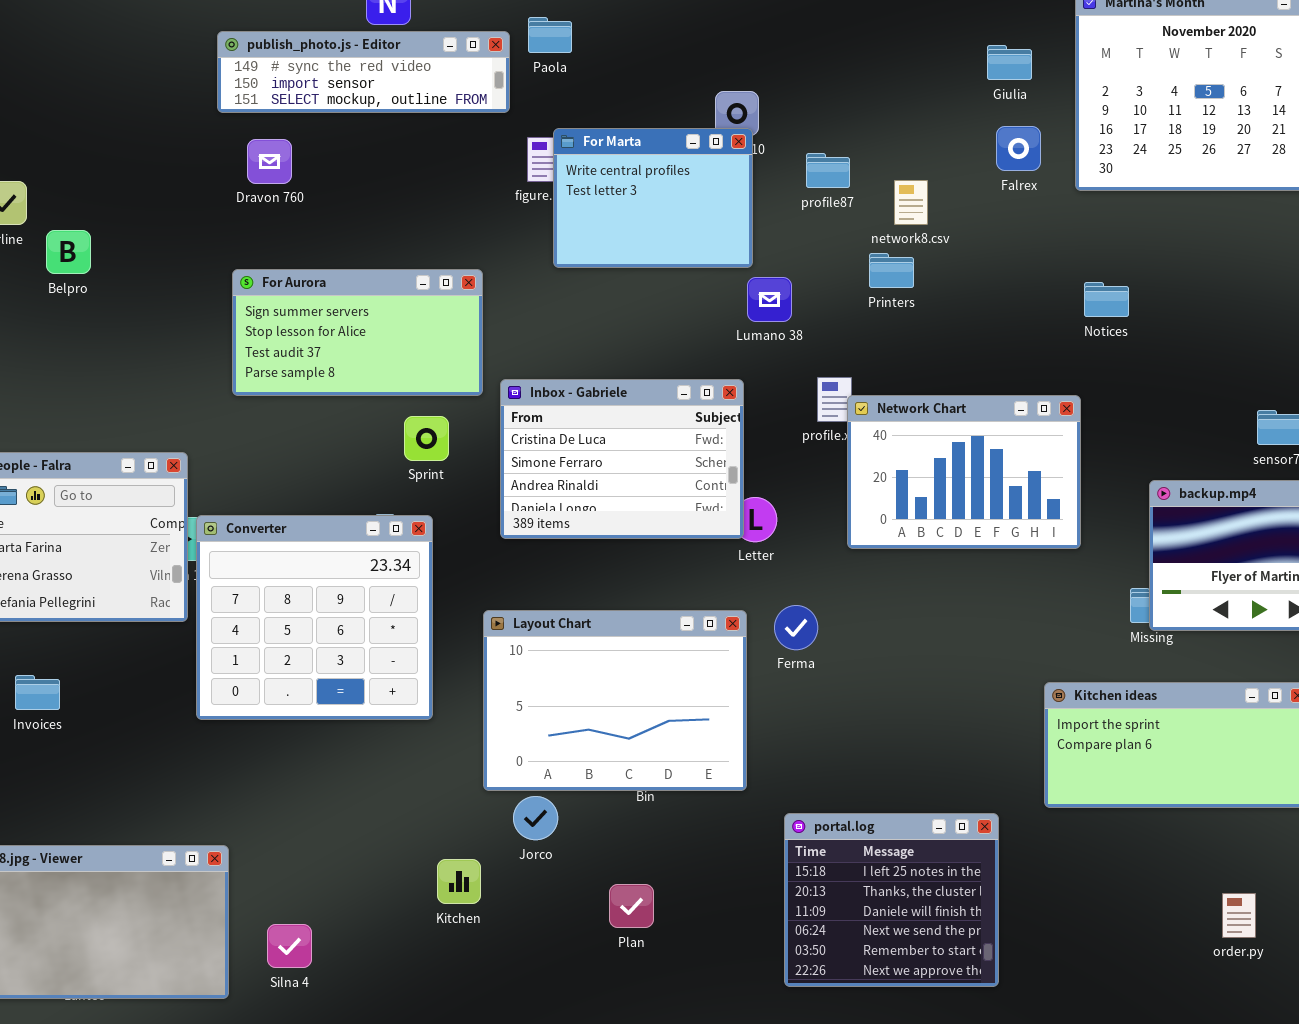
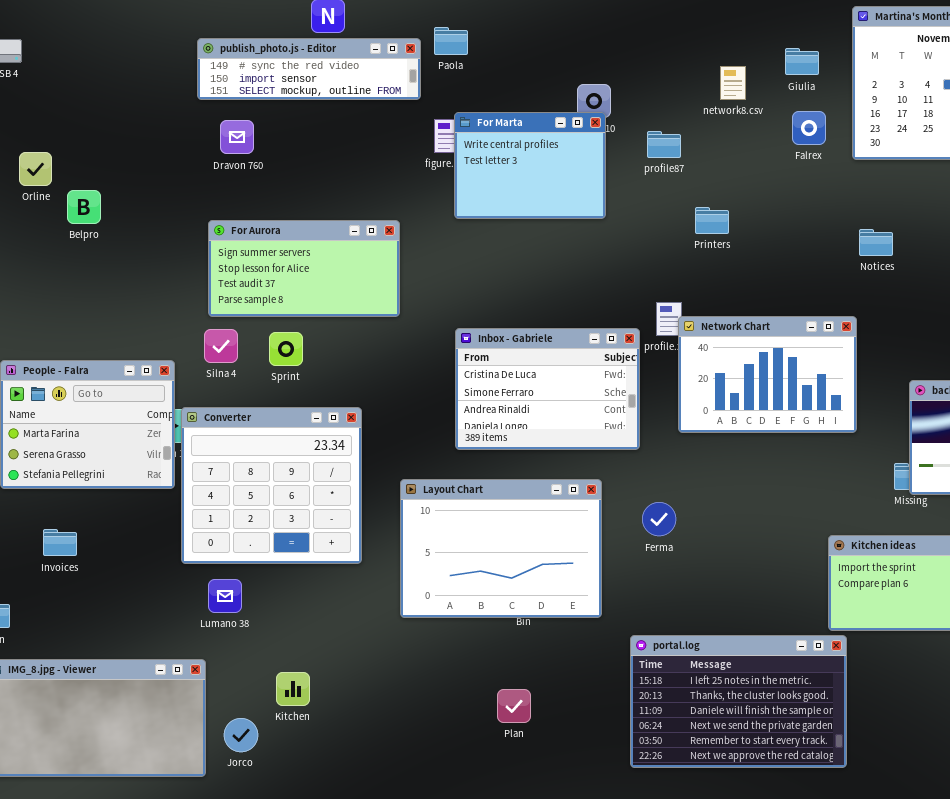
network8.csv: [894,180,928,225] -> [720,66,746,100], moved
Lumano 38: [747,277,792,322] -> [208,579,242,613], moved
Inbox - Gabriele: [500,379,744,539] -> [455,328,640,450], moved
Sprint: [404,416,449,461] -> [269,332,303,366], moved
Ferma: [774,605,818,650] -> [642,502,676,536], moved
Jorco: [513,796,558,840] -> [224,718,258,752], moved
portal.log: [784,813,999,987] -> [630,635,847,768], resized
Kitchen: [437,859,481,904] -> [276,672,310,706], moved
Silna 4: [267,924,312,968] -> [204,329,238,363], moved

